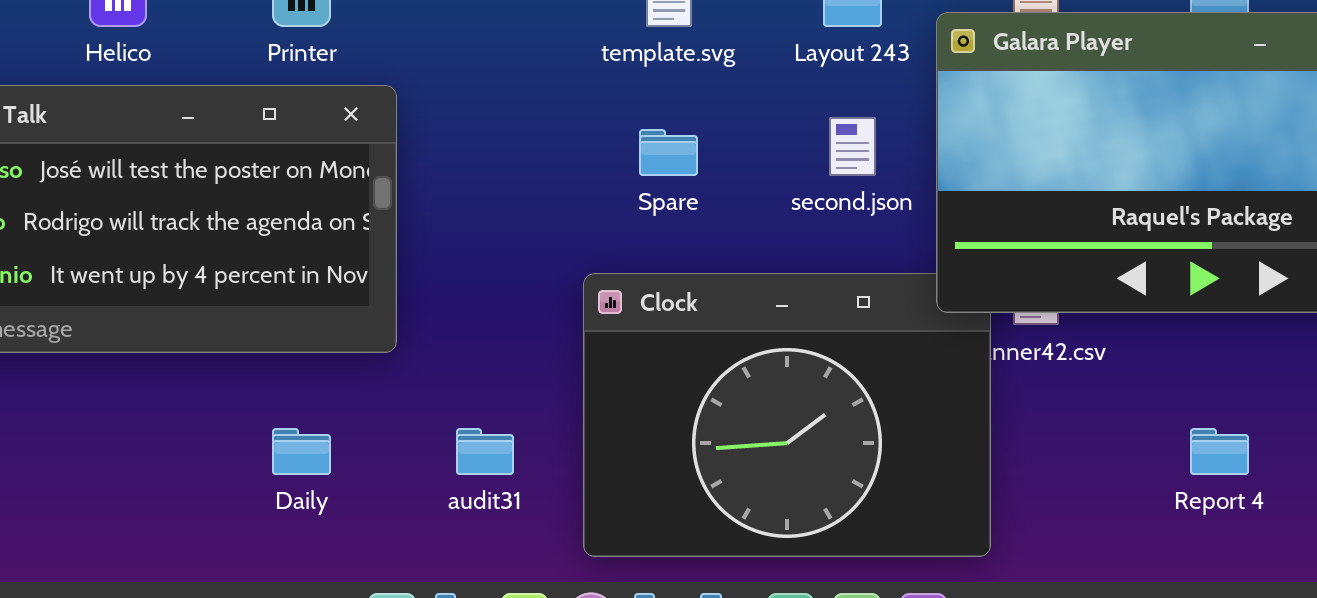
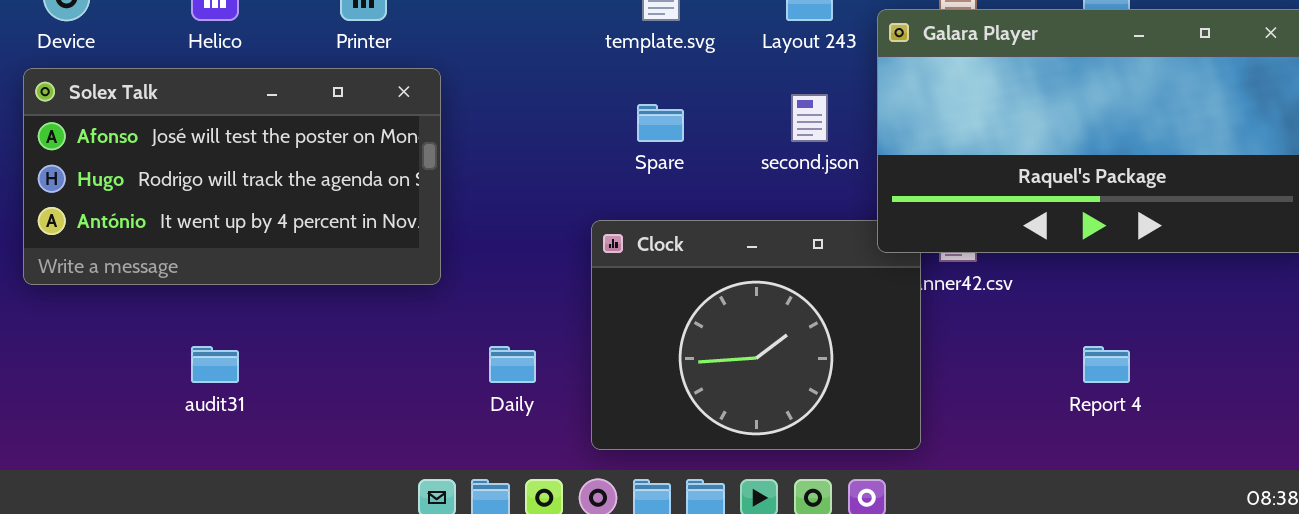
Daily: [272,428,331,475] -> [489,346,536,383], moved
audit31: [456,428,514,475] -> [191,346,239,383], moved

